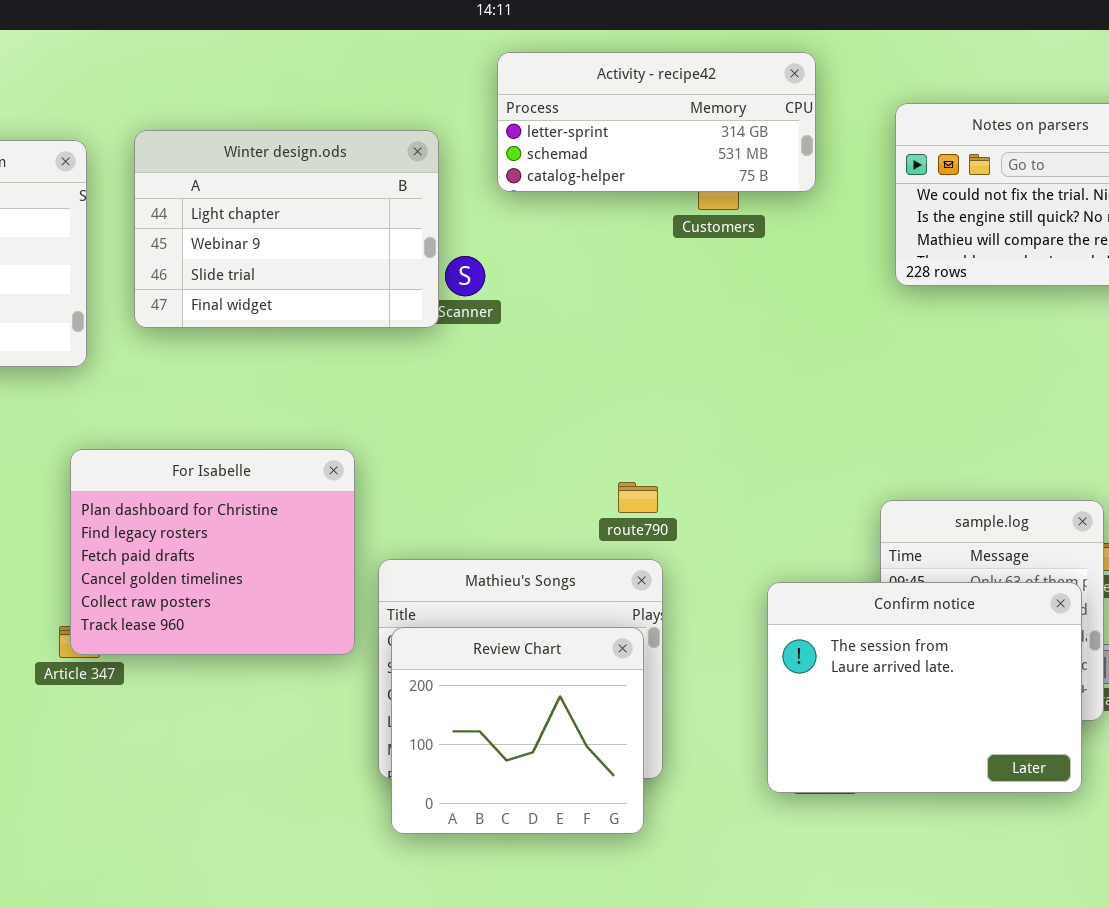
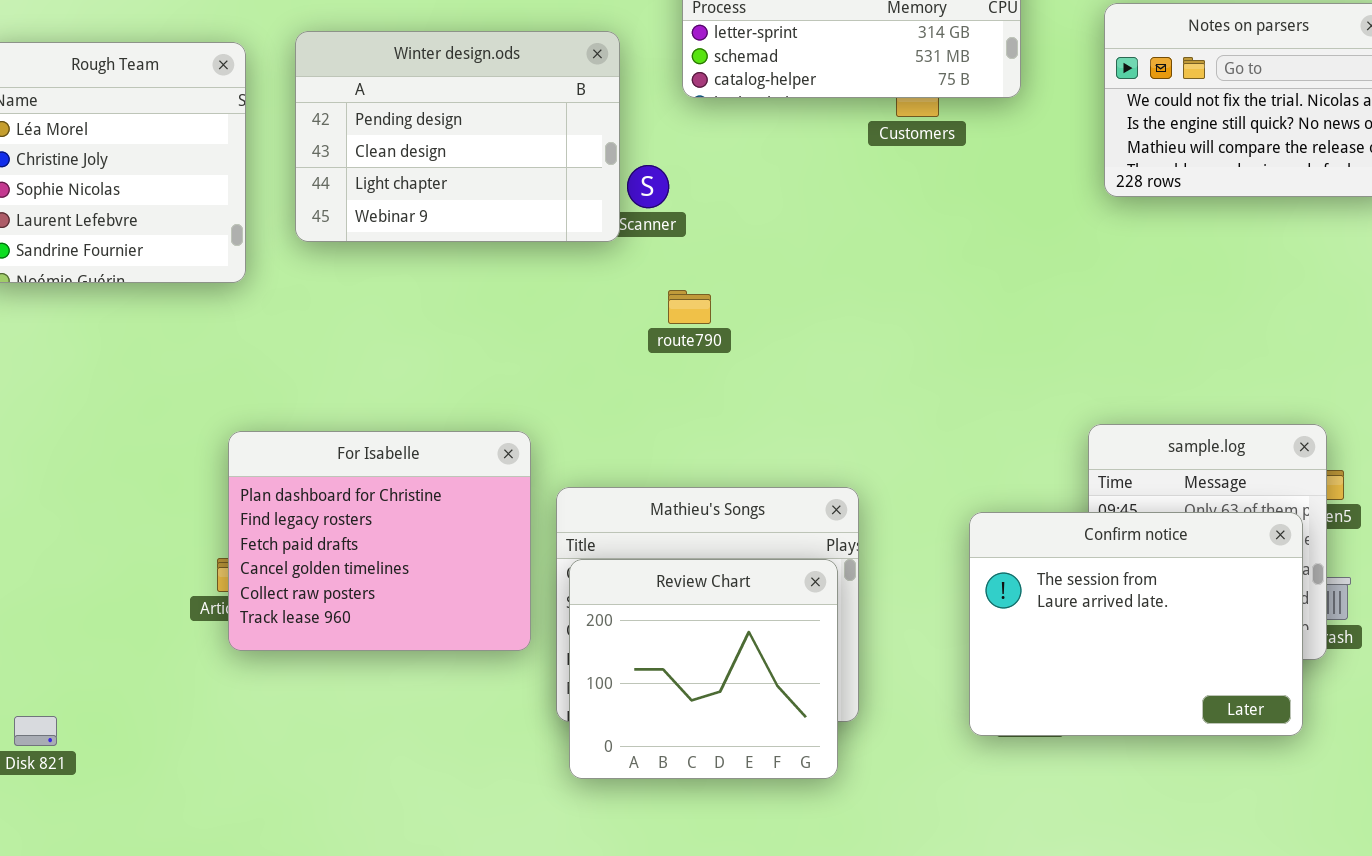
Winter design.ods: [134,130,439,328] -> [295,31,620,242], scrolled up 2 rows
For Isabelle: [70,449,355,655] -> [228,431,531,651], moved
route790: [618,482,658,513] -> [668,290,711,324], moved

